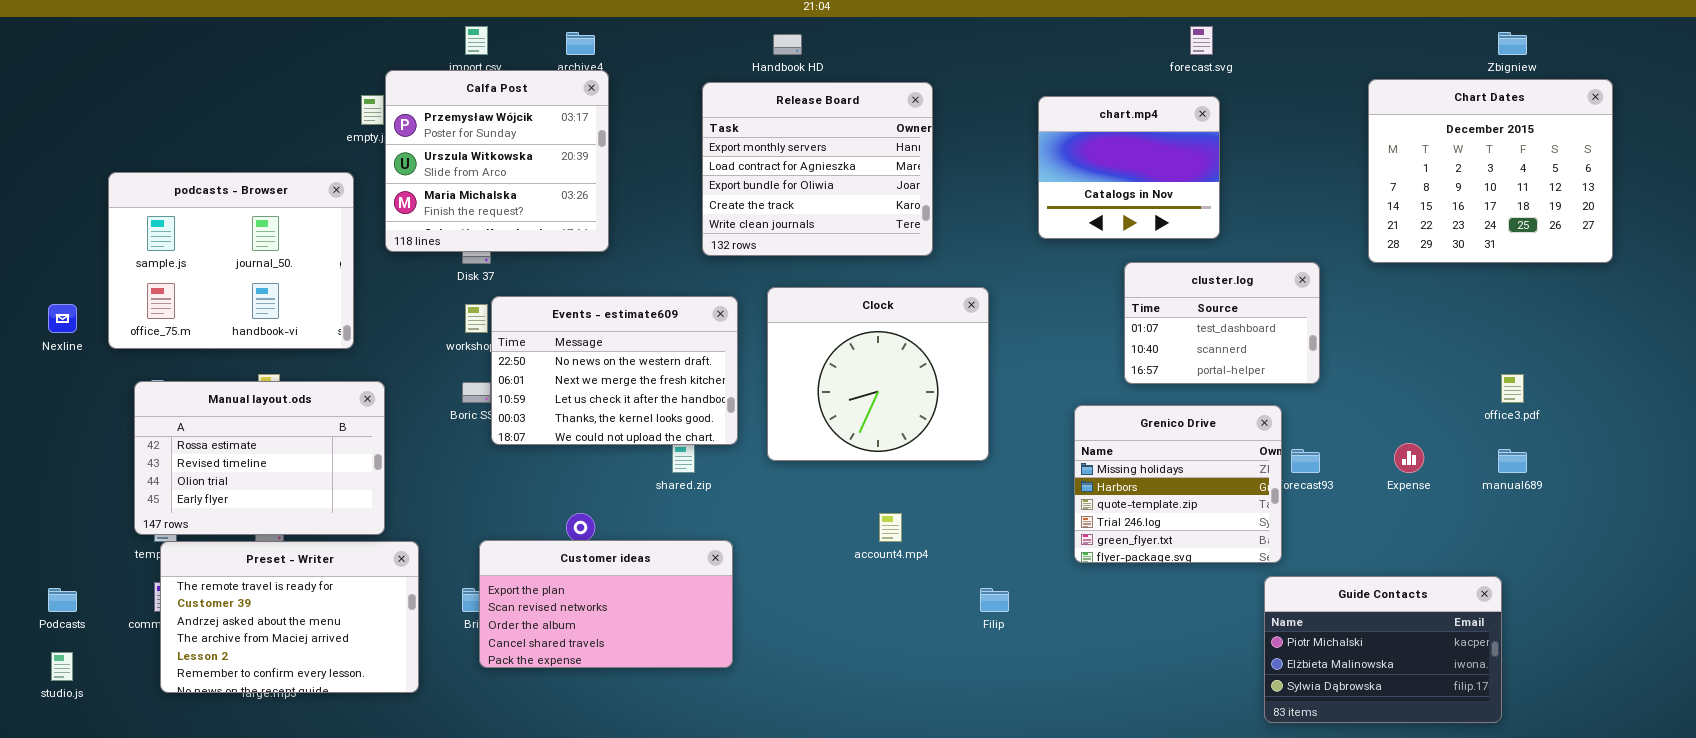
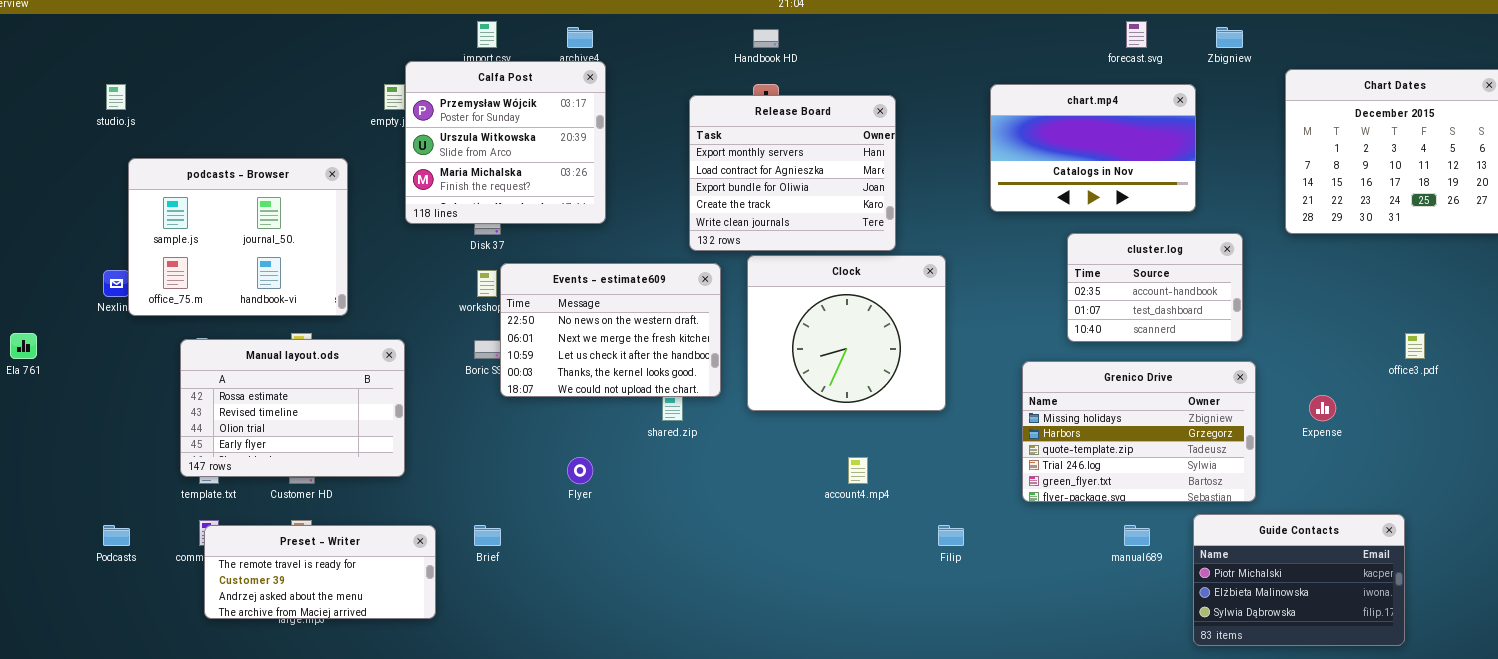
Zbigniew: [1498,32,1527,55] -> [1216,27,1243,48], moved
Release Board: [702,82,933,256] -> [689,95,896,251], moved
chart.mp4: [1038,96,1220,239] -> [990,84,1196,212], resized
podcasts - Browser: [108,172,354,349] -> [128,158,348,316], moved
cluster.log: [1124,262,1320,384] -> [1067,233,1243,342], scrolled up 1 row
Grenico Drive: [1074,405,1282,563] -> [1022,361,1256,502], resized
manual689: [1498,449,1527,473] -> [1124,525,1150,546], moved
Customer ideas: [479,540,733,668] -> none, closed
Preset - Writer: [160,541,419,693] -> [204,525,436,619], resized
studio.js: [51,652,73,681] -> [106,84,126,110], moved

